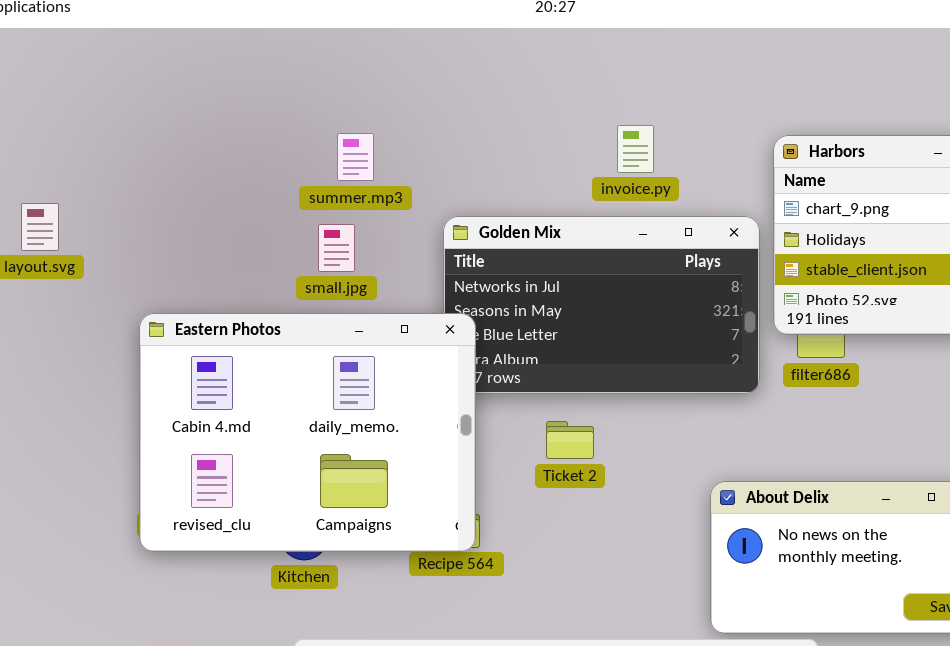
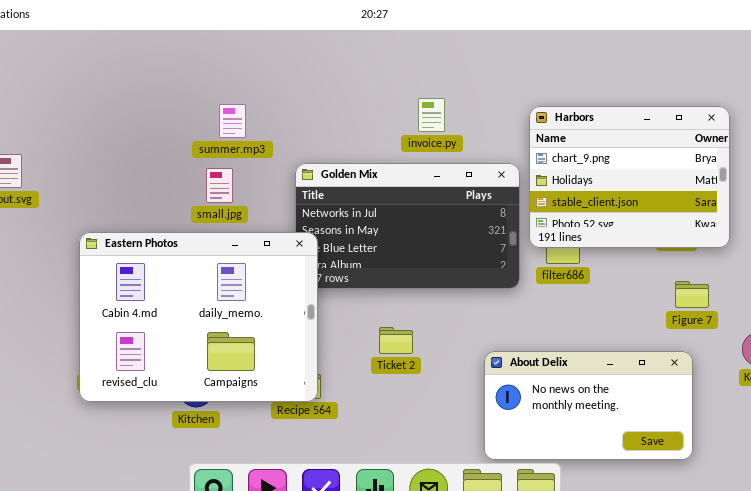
Ticket 2: [546,421,594,459] -> [379,327,413,354], moved

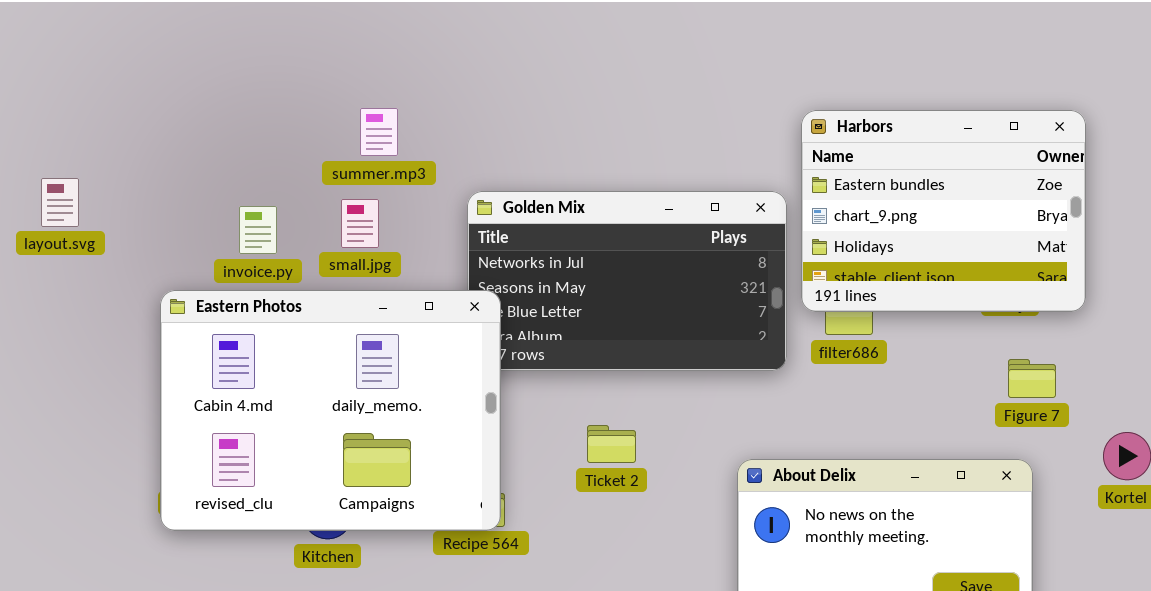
invoice.py: [418,98,445,132] -> [239,206,277,254], moved
Harbors: [529,106,730,248] -> [801,110,1086,312], scrolled up 1 row

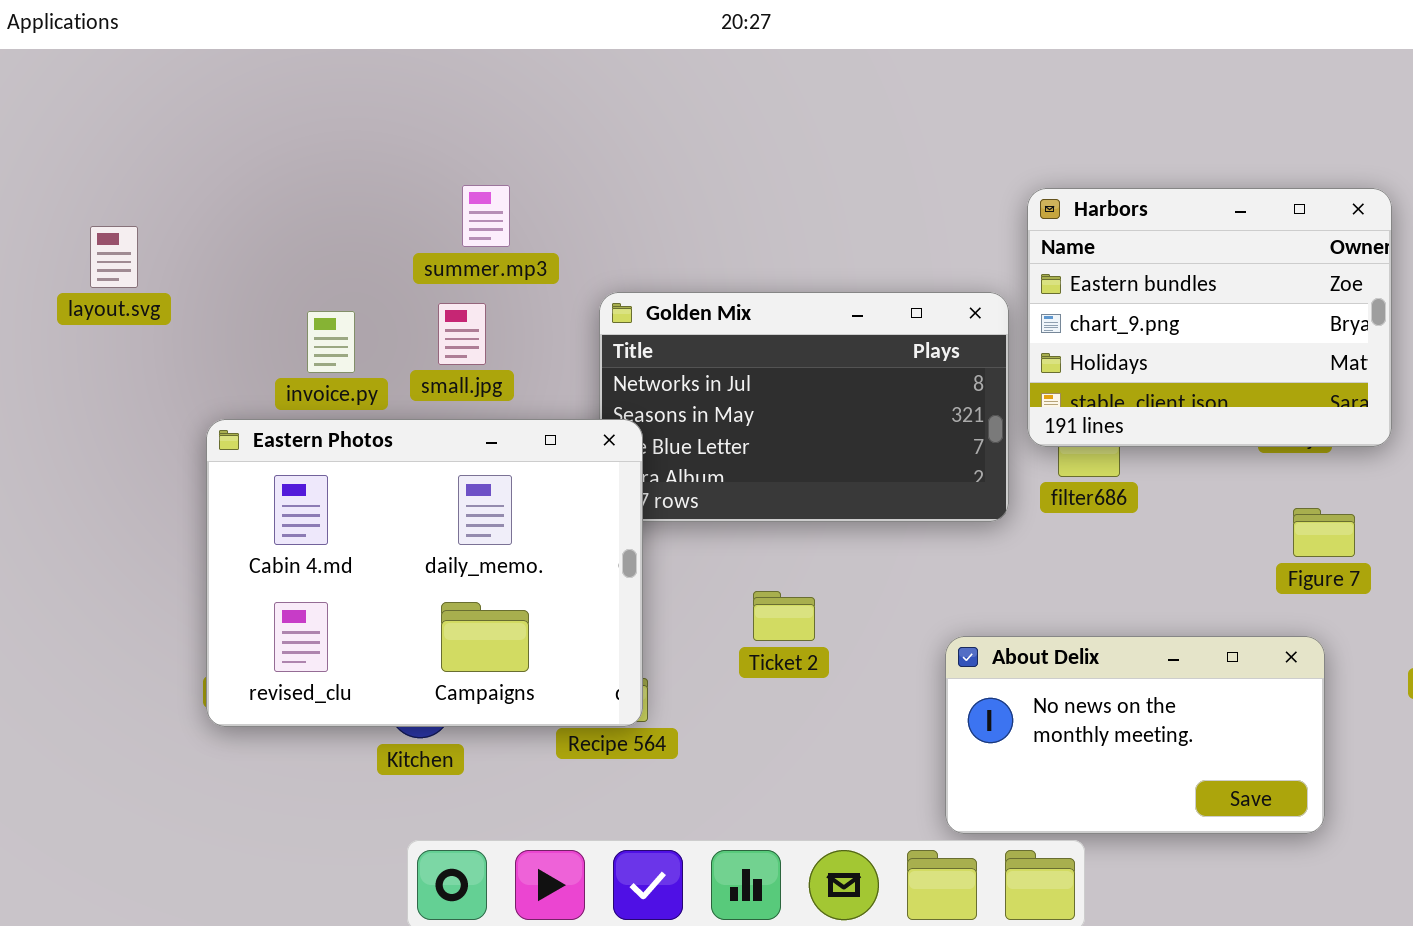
layout.svg: [41,178,79,227] -> [90,226,138,288], moved

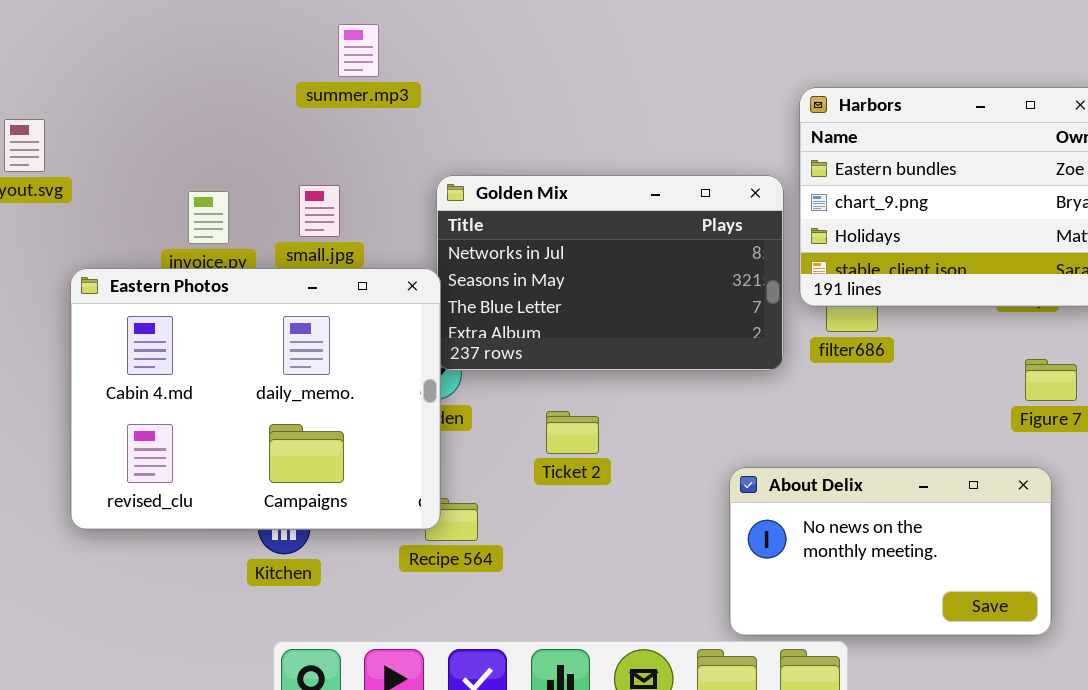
summer.mp3: [462,185,510,247] -> [338,24,379,77], moved
Eastern Photos: [206,419,643,727] -> [70,268,441,530], moved
Ticket 2: [753,591,815,641] -> [546,411,599,454], moved

